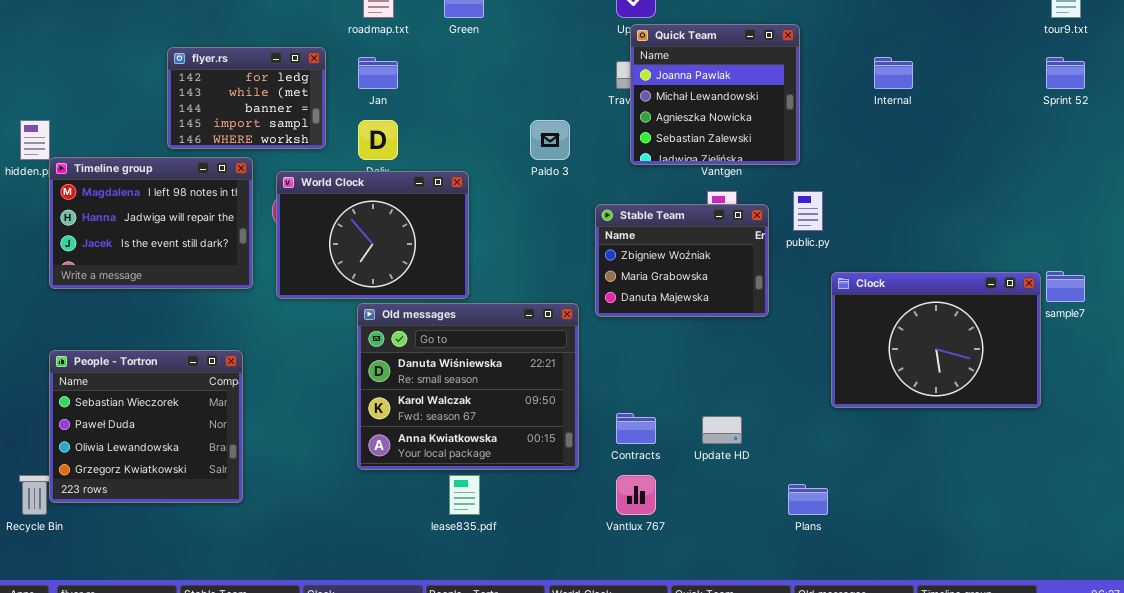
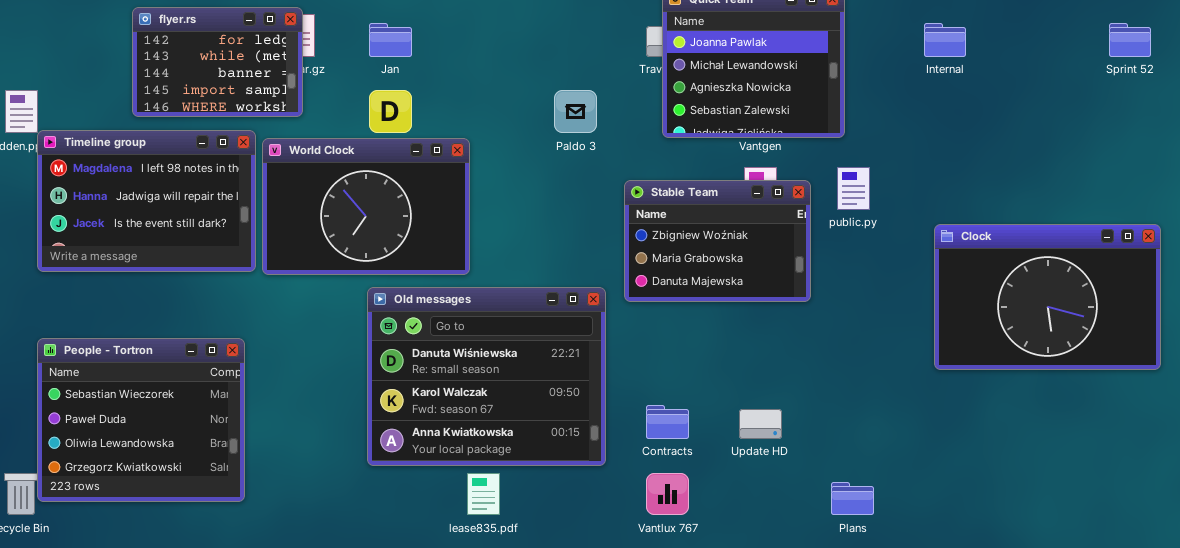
flyer.rs: [167,47,326,149] -> [132,7,303,117], moved
World Clock: [276,171,469,299] -> [262,138,470,275], moved
Clock: [831,272,1041,408] -> [934,224,1161,370], moved

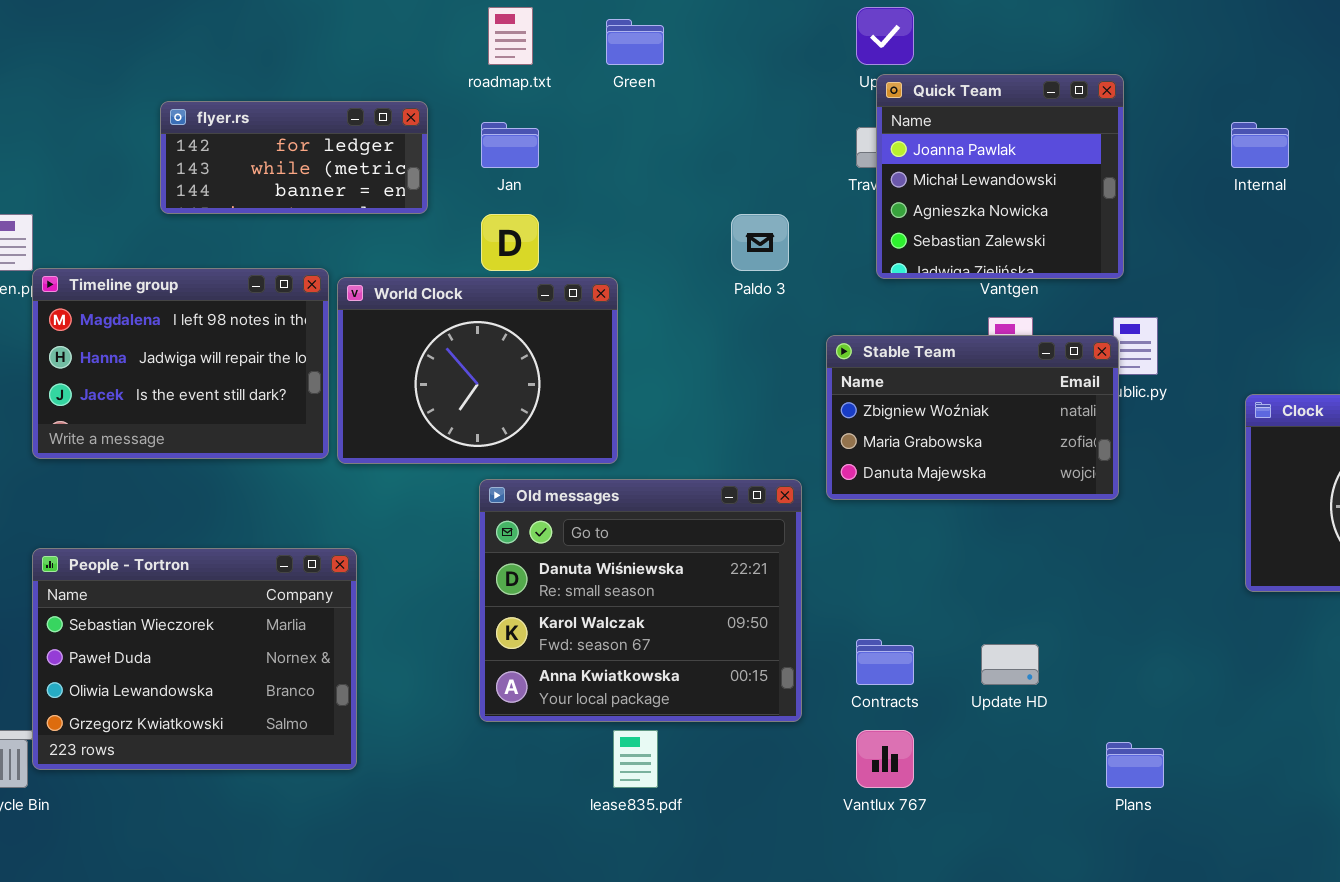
flyer.rs: [132,7,303,117] -> [160,101,428,214], resized
Stable Team: [624,180,811,302] -> [826,335,1119,500], resized
People - Tortron: [37,338,245,502] -> [32,548,357,770], resized

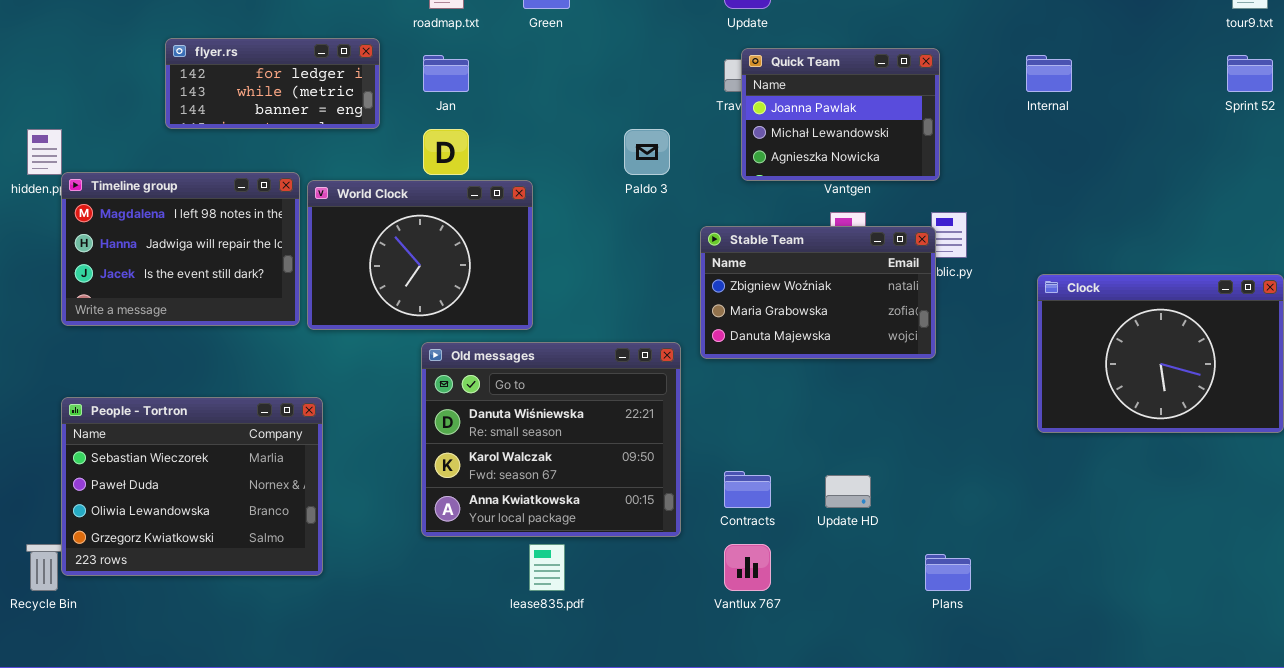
Quick Team: [876,74,1124,279] -> [741,48,940,181], resized

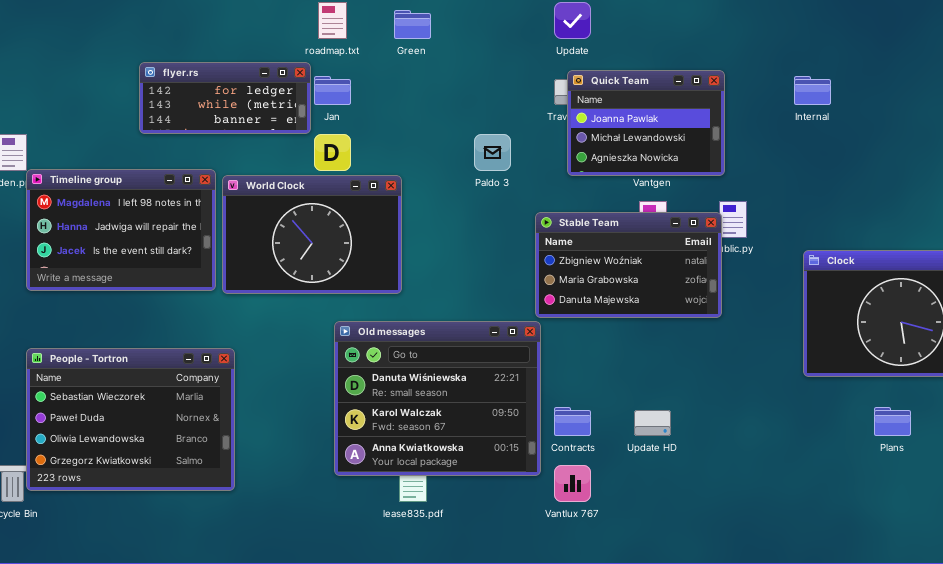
flyer.rs: [165,38,380,129] -> [139,62,311,134], moved
Old messages: [421,342,681,537] -> [334,321,541,476], moved
Plans: [925,554,971,591] -> [874,407,911,436], moved

